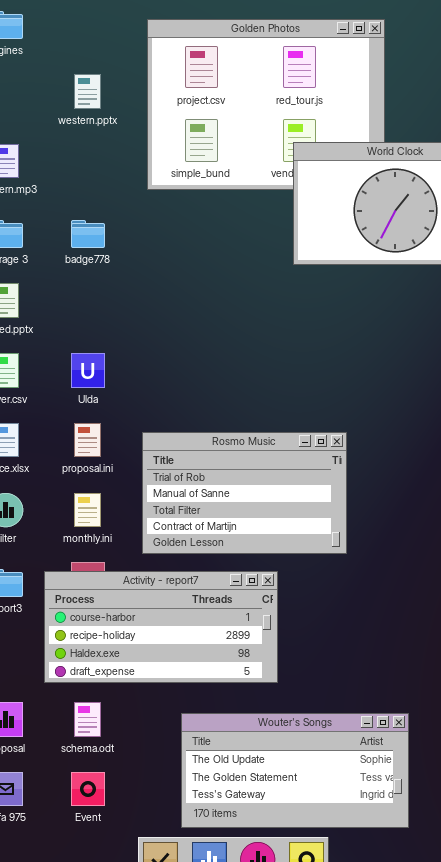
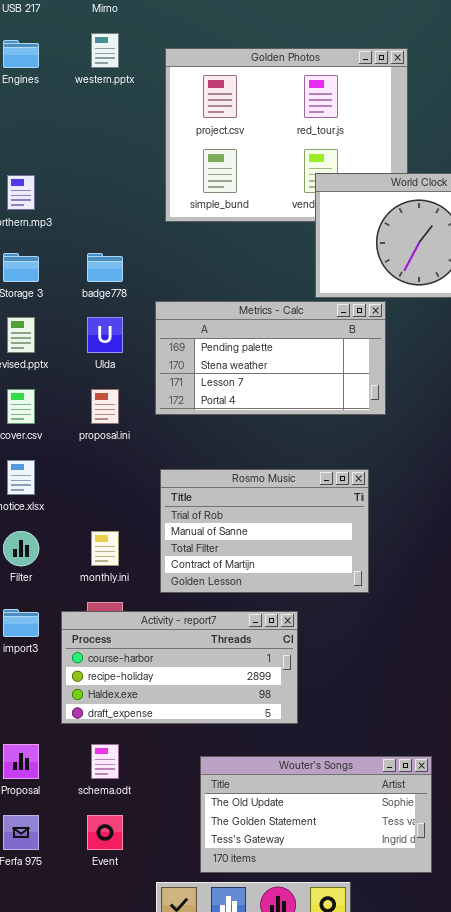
western.pptx: [74,74,101,109] -> [91,33,119,68], moved
Metrics - Calc: none -> [155,301,386,415], opened
Ulda: [71,353,105,388] -> [87,317,123,353], moved
proposal.ini: [74,423,101,457] -> [91,389,119,424], moved

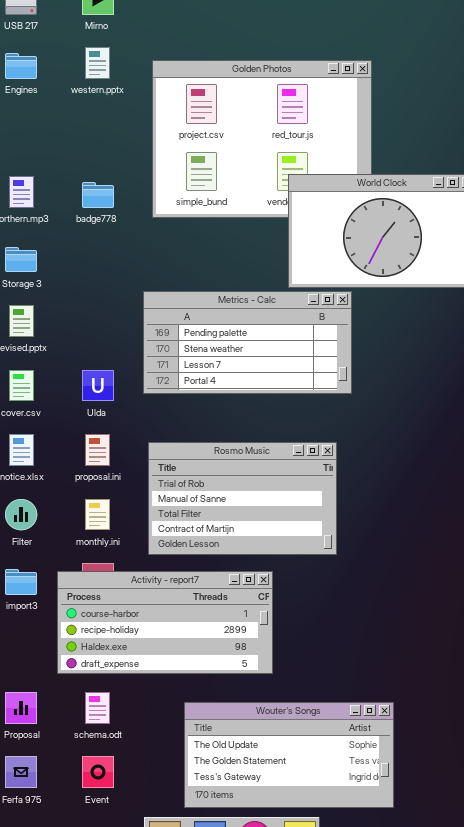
badge778: [87,253,123,282] -> [82,182,114,208], moved
Ulda: [87,317,123,353] -> [82,370,114,401], moved
proposal.ini: [91,389,119,424] -> [85,434,110,466], moved

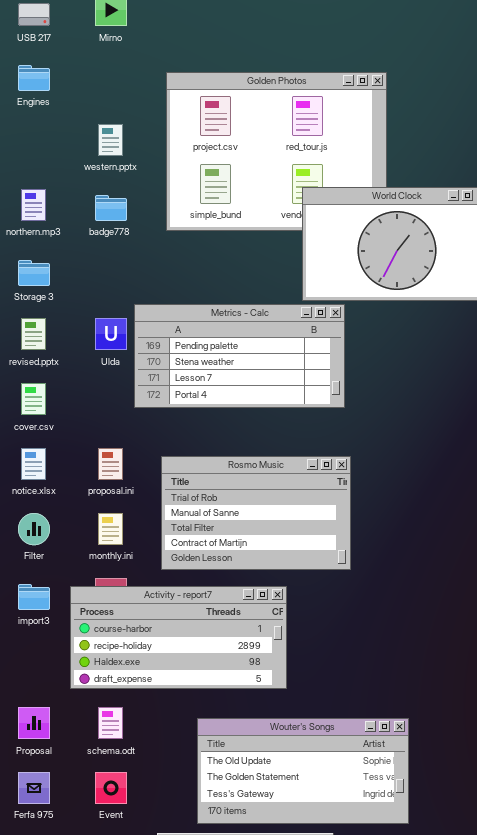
western.pptx: [85,47,110,79] -> [98,124,123,156], moved
Metrics - Calc: [143,291,352,394] -> [134,304,345,408], moved
Ulda: [82,370,114,401] -> [95,318,127,350], moved

